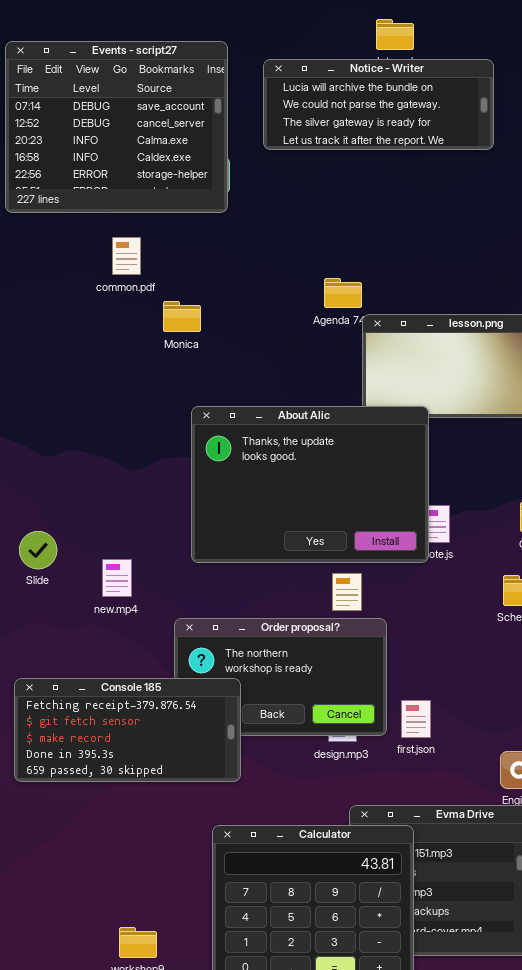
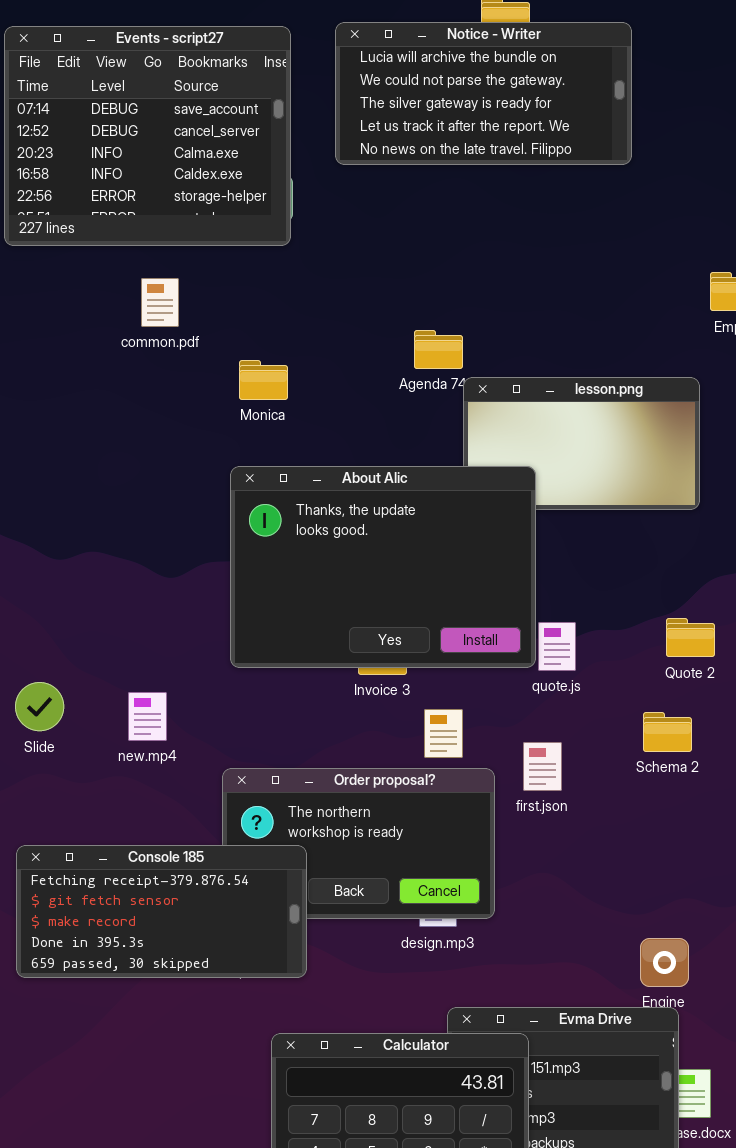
Notice - Writer: [263,59,494,150] -> [335,22,632,165], resized
Monica: [163,301,201,332] -> [239,360,288,400], moved
About Alic: [191,406,429,563] -> [230,466,536,668], moved
Slide: [19,531,57,569] -> [15,682,64,731], moved
first.json: [401,700,431,738] -> [523,742,562,791], moved

